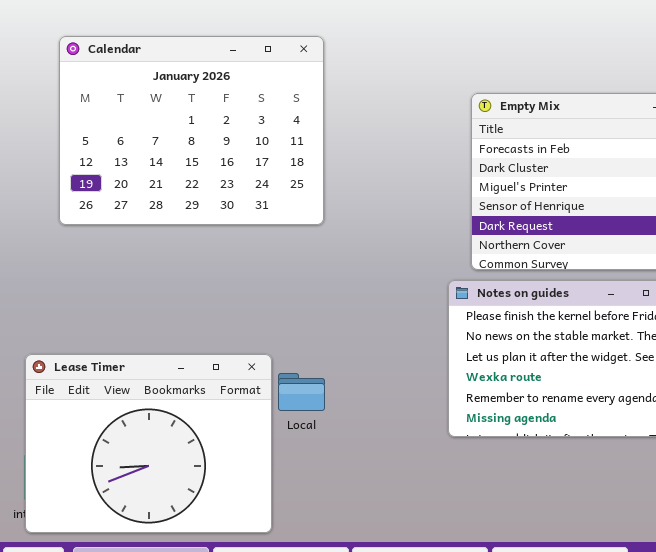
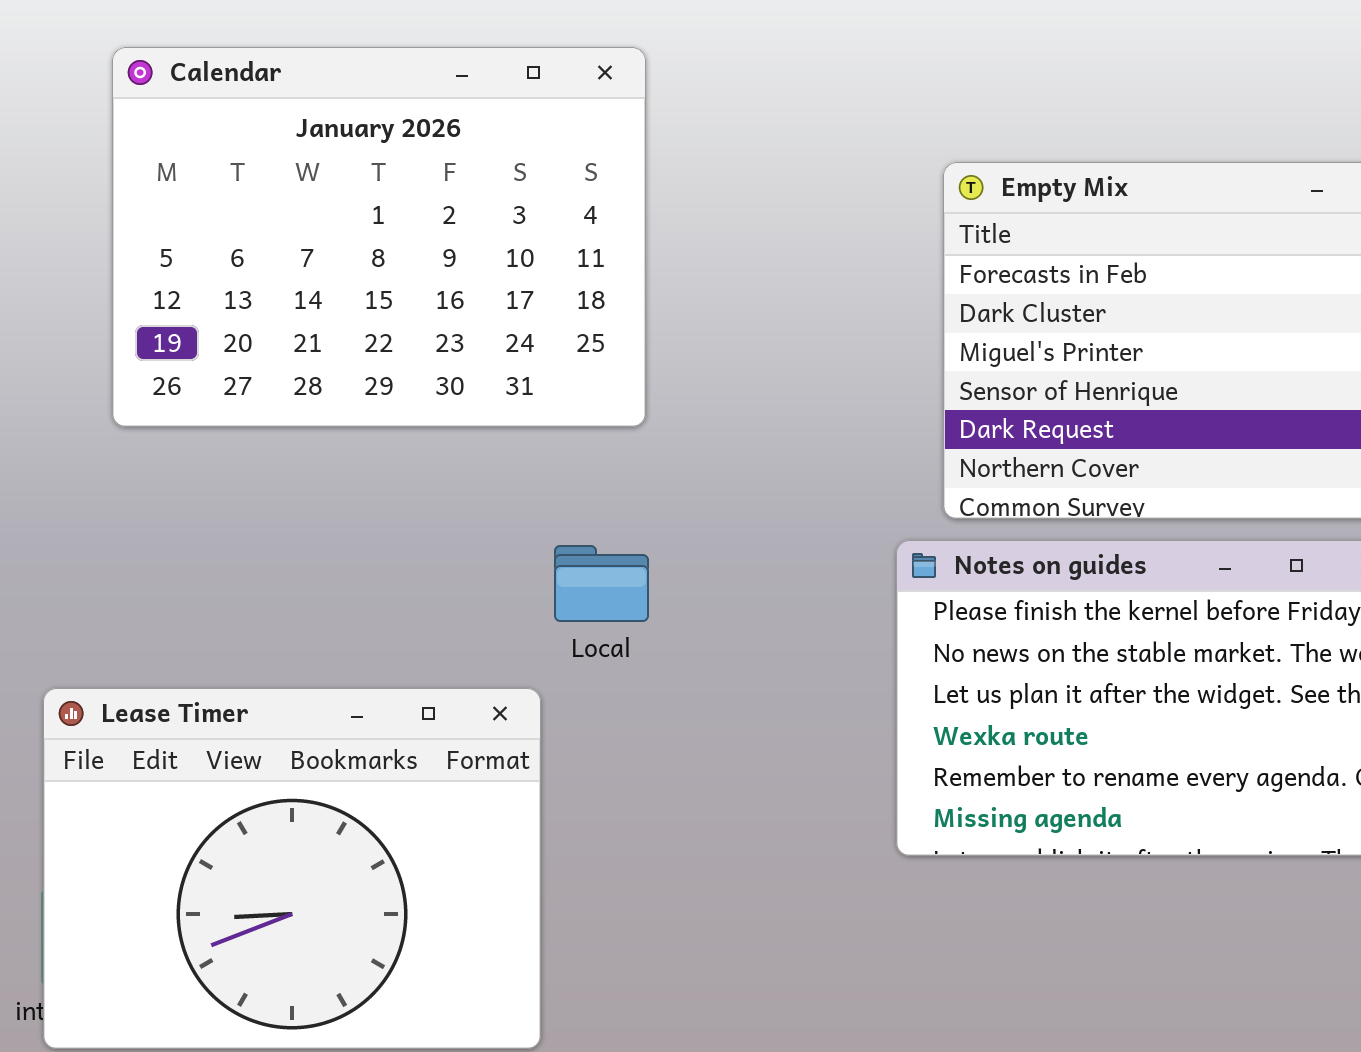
Local: [278,373,325,411] -> [554,545,649,622], moved

